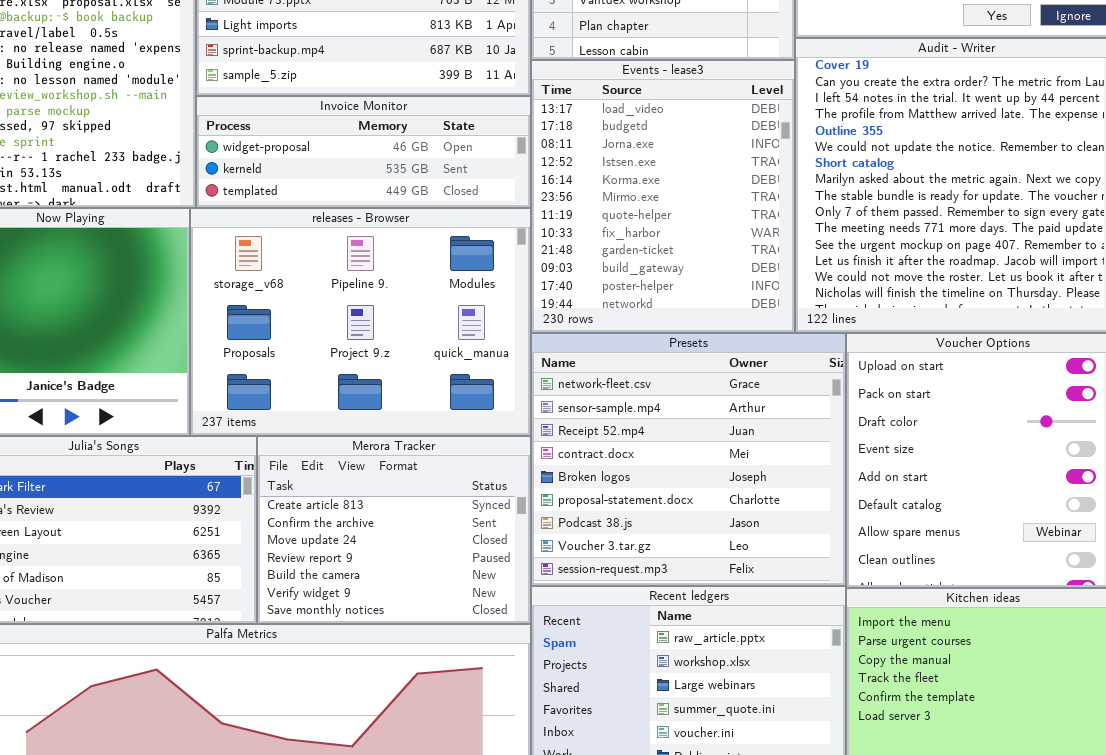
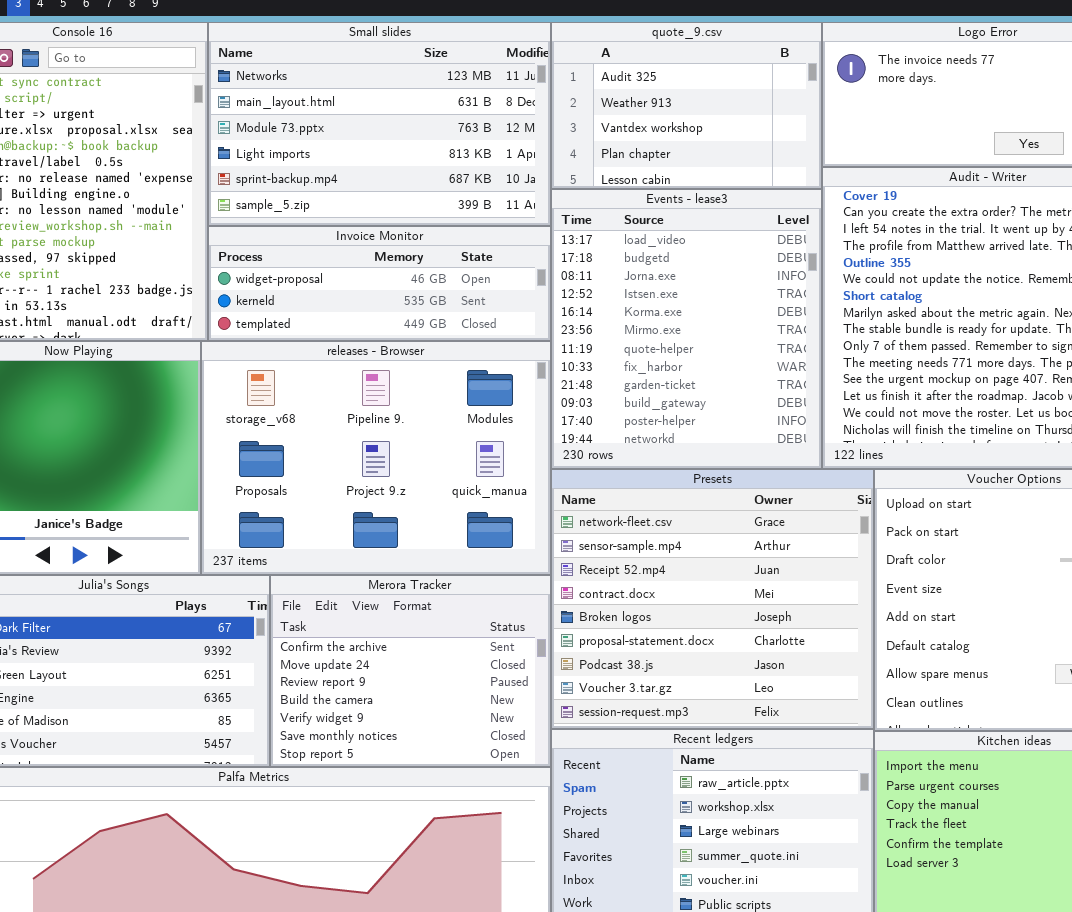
Merora Tracker: [257,436,531,624] -> [270,575,551,767], scrolled down 1 row

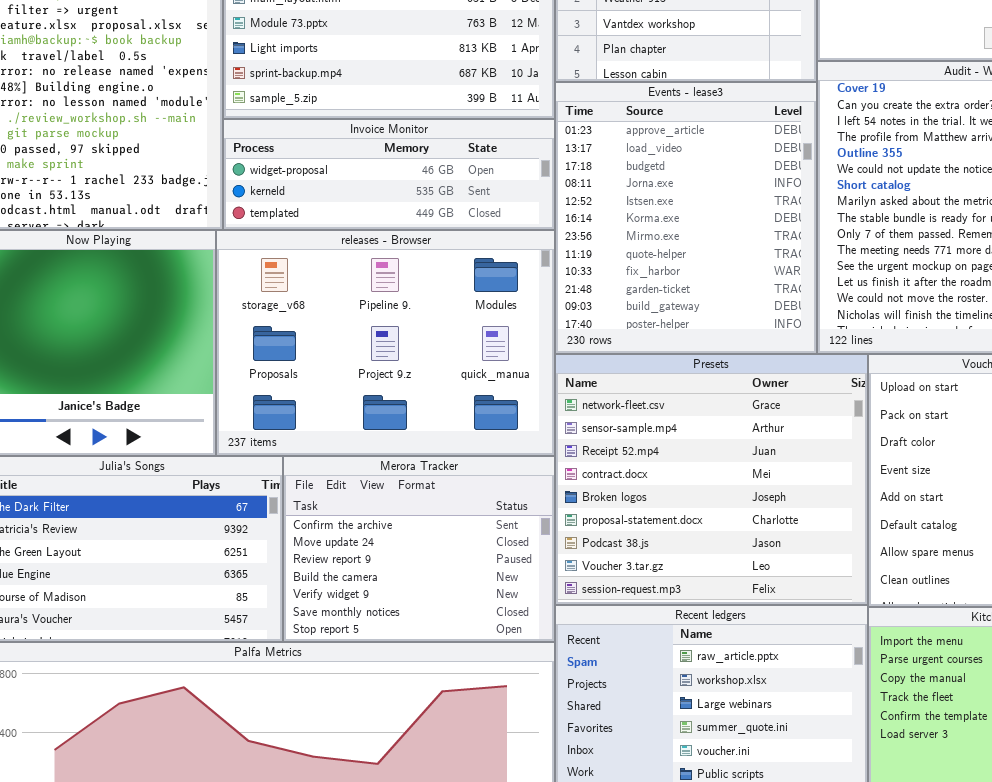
Events - lease3: [551,189,822,469] -> [555,82,817,354], scrolled up 1 row

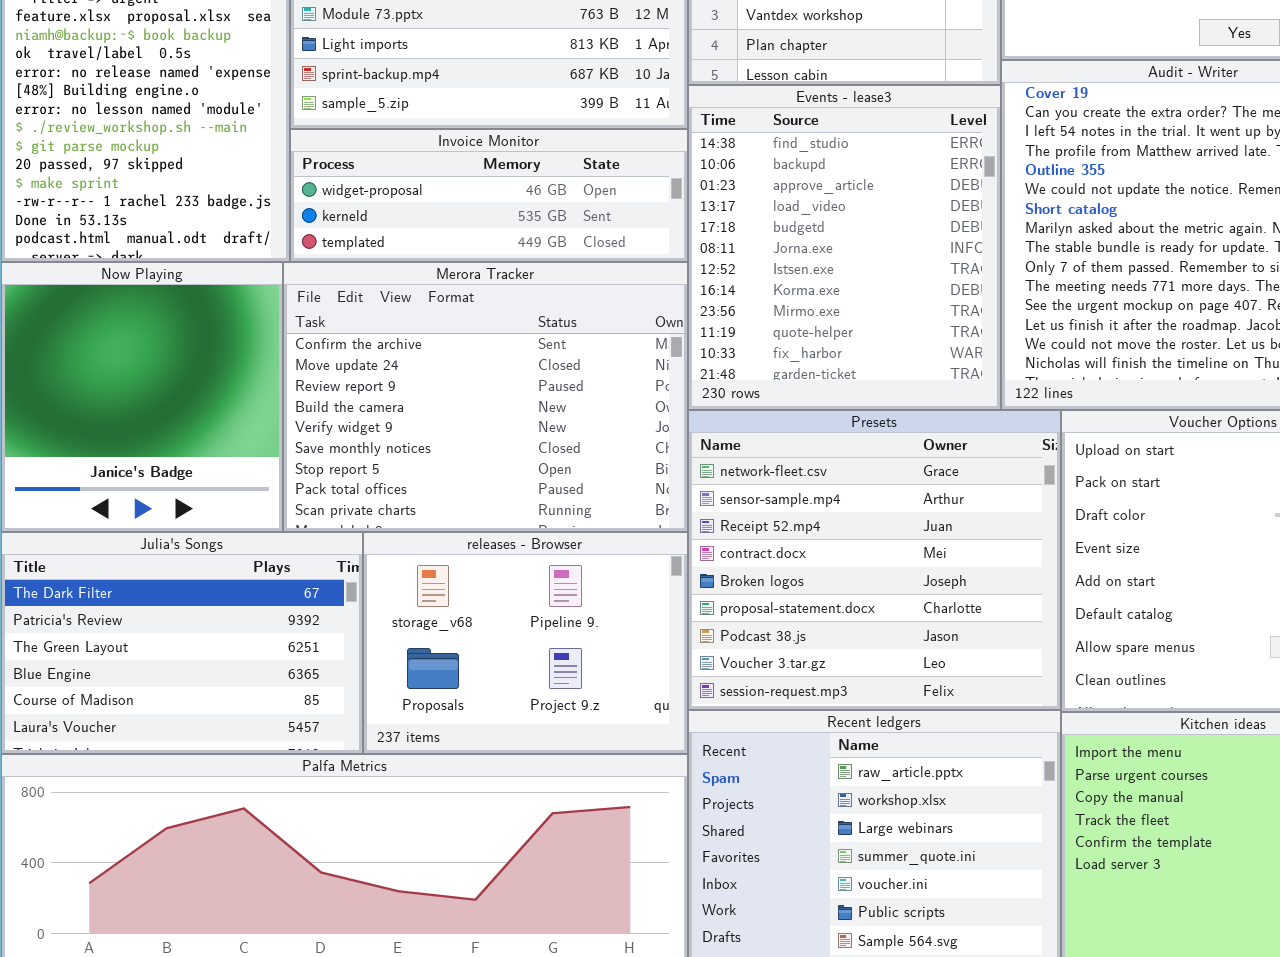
Events - lease3: [555,82,817,354] -> [688,85,1001,410], scrolled up 2 rows
releases - Browser: [216,230,555,456] -> [363,532,688,754], moved, resized
Merora Tracker: [283,456,555,642] -> [283,262,688,532], moved, resized

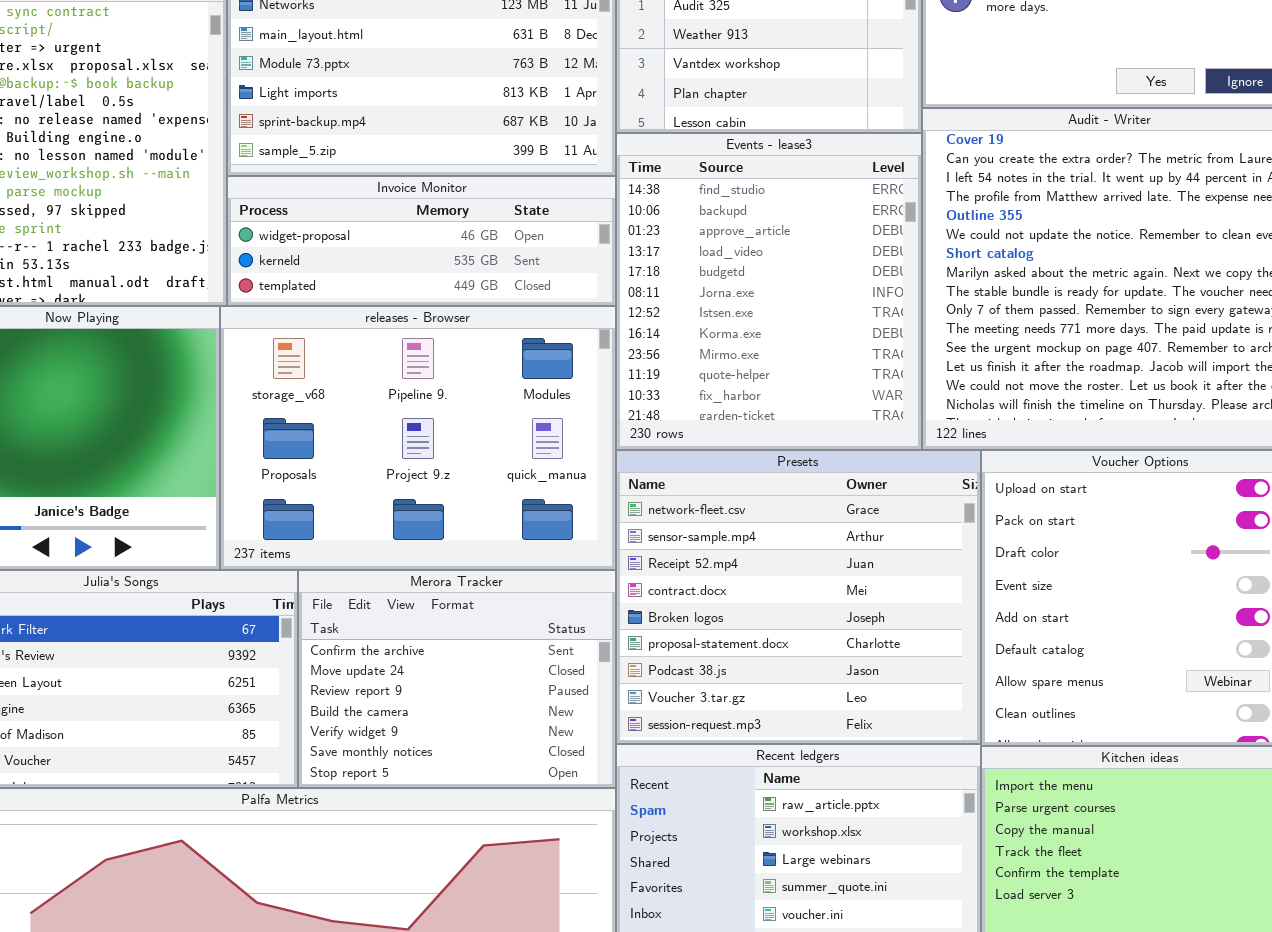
Merora Tracker: [283,262,688,532] -> [298,570,616,788], moved, resized
releases - Browser: [363,532,688,754] -> [220,306,616,570], moved, resized

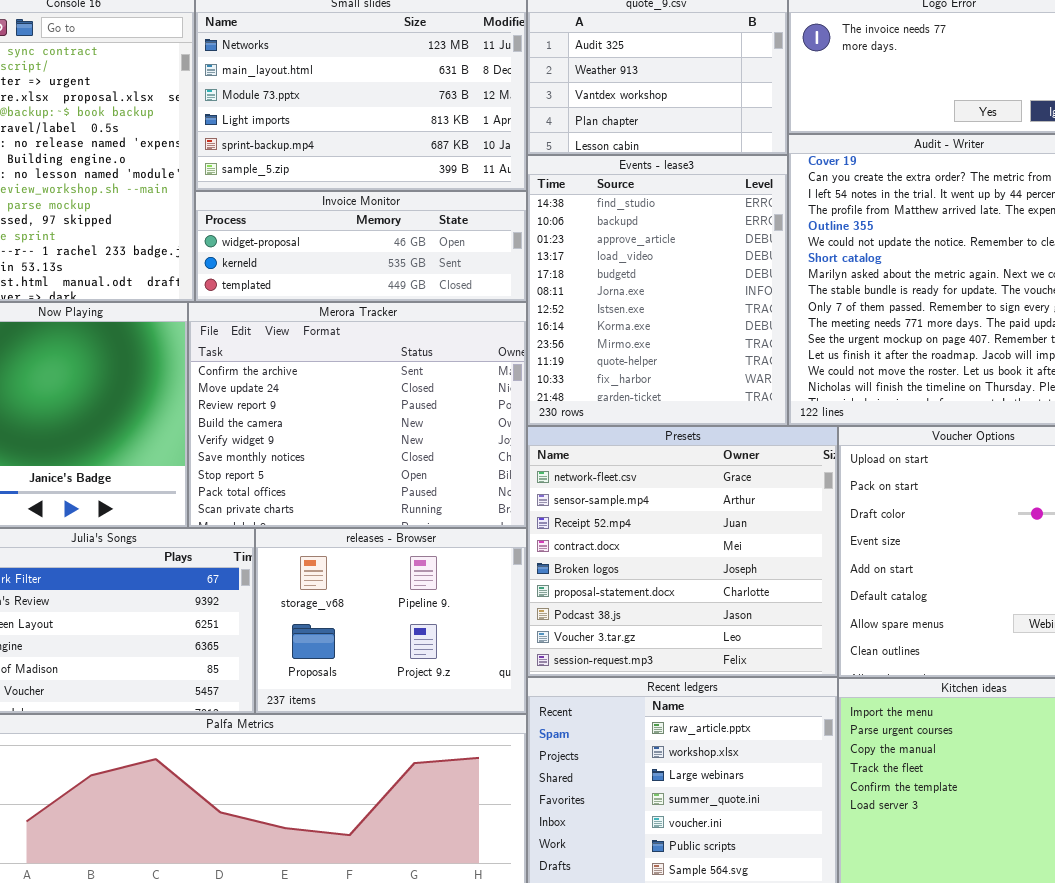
releases - Browser: [220,306,616,570] -> [255,528,527,714], moved, resized
Merora Tracker: [298,570,616,788] -> [188,302,527,528], moved, resized

